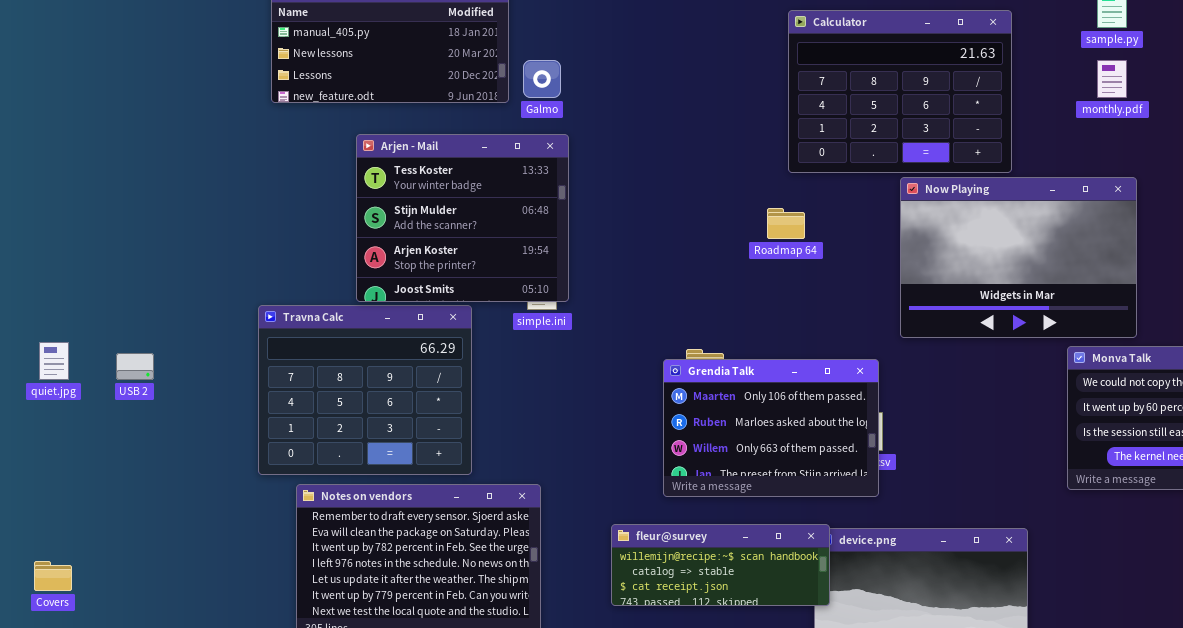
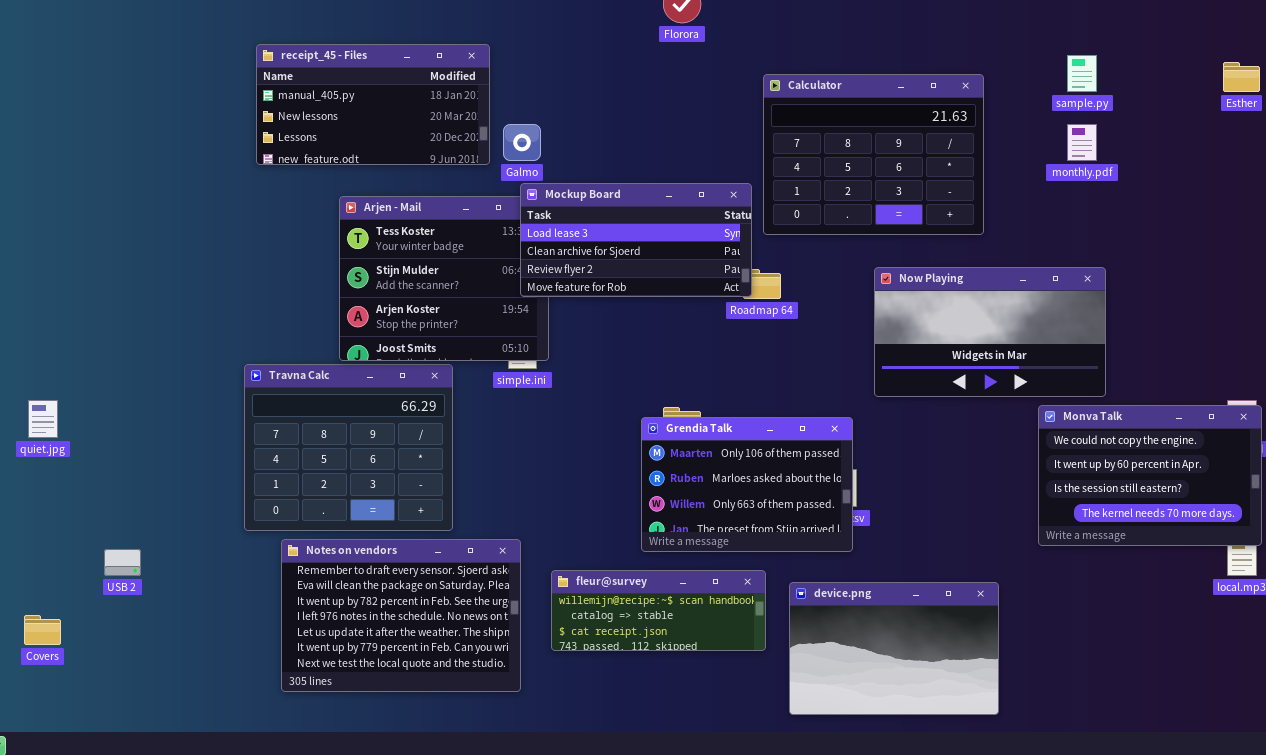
Mockup Board: none -> [520,183,752,297], opened
Now Playing: [900,177,1137,338] -> [874,267,1106,397], resized
USB 2: [116,353,154,380] -> [104,549,141,576], moved
fleur@survey: [611,524,830,606] -> [551,570,766,651], moved

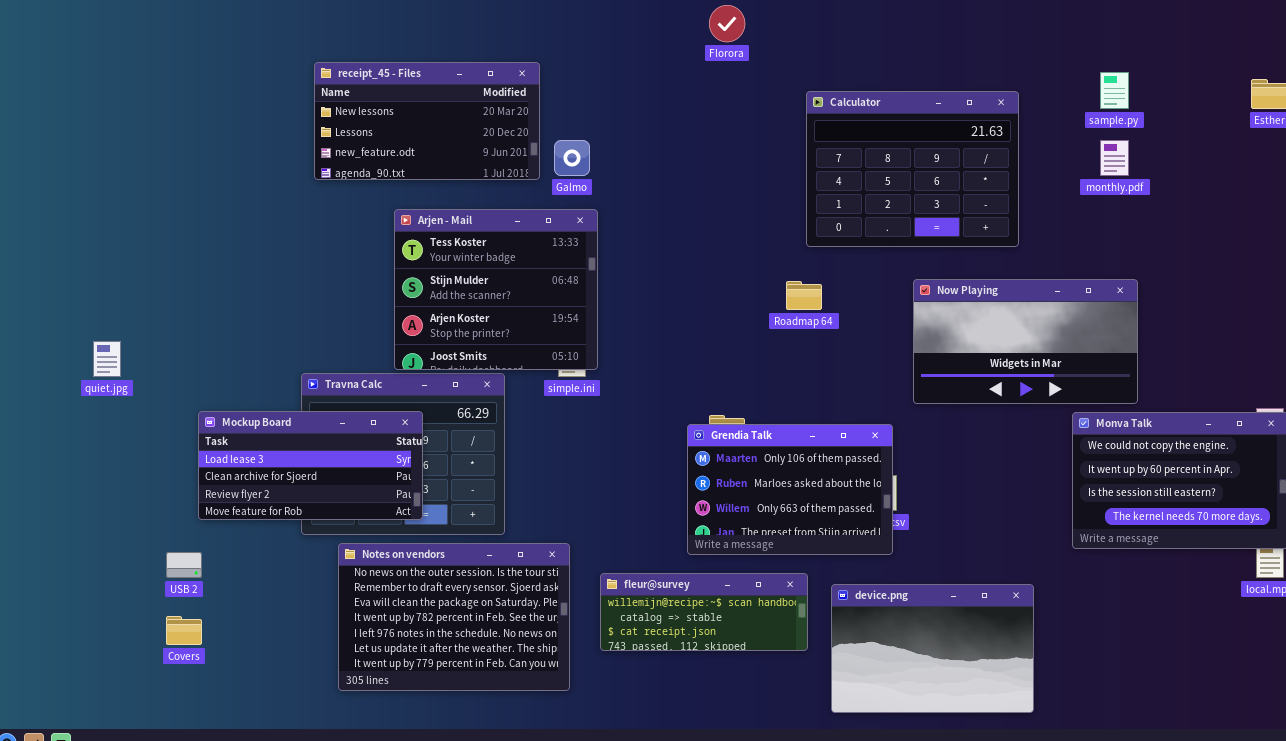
receipt_45 - Files: [256,44,490,165] -> [314,62,540,180], scrolled down 1 row
Mockup Board: [520,183,752,297] -> [198,411,423,520], moved
quiet.jpg: [28,400,58,438] -> [93,341,121,377], moved
Notes on vendors: [281,539,521,692] -> [338,543,570,691], scrolled up 1 row
Covers: [24,615,61,645] -> [166,616,202,645], moved

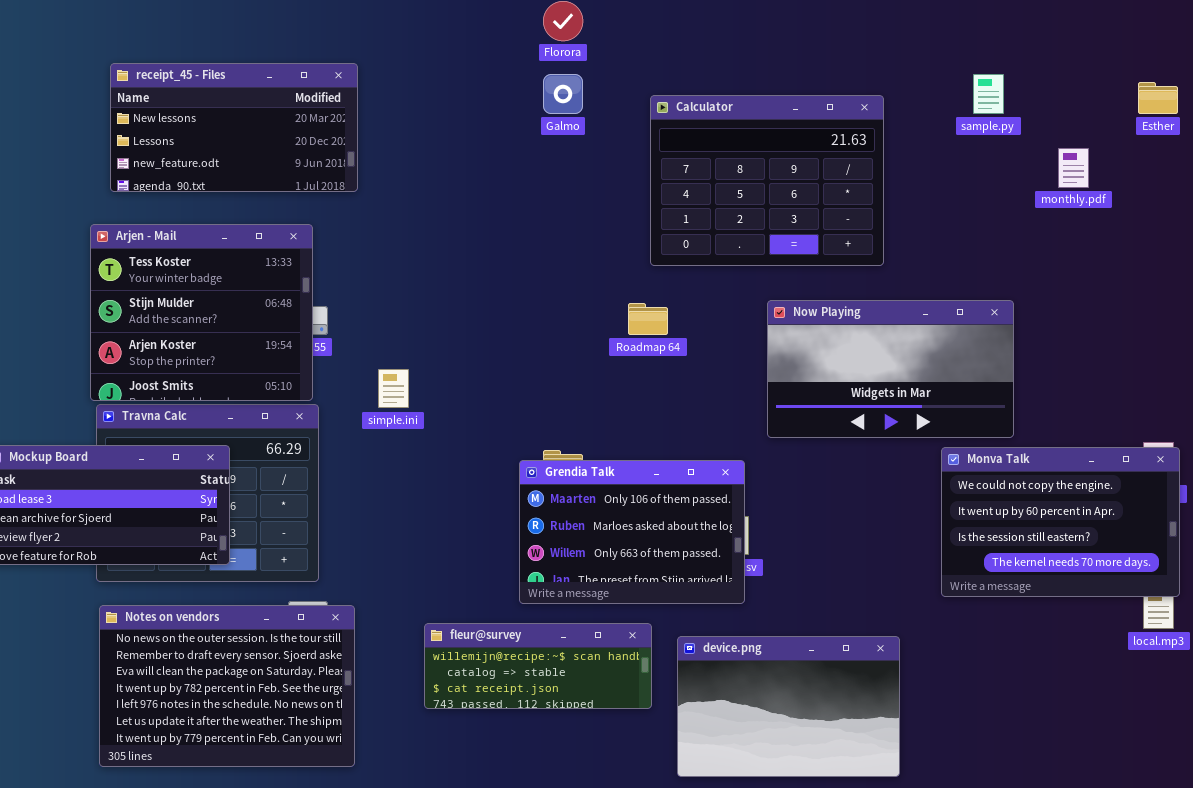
Galmo: [554,140,590,176] -> [543,74,583,114], moved
monthly.pdf: [1100,140,1129,176] -> [1058,148,1089,188], moved
Arjen - Mail: [394,209,598,370] -> [90,224,313,401], moved
Notes on vendors: [338,543,570,691] -> [99,605,355,767], moved

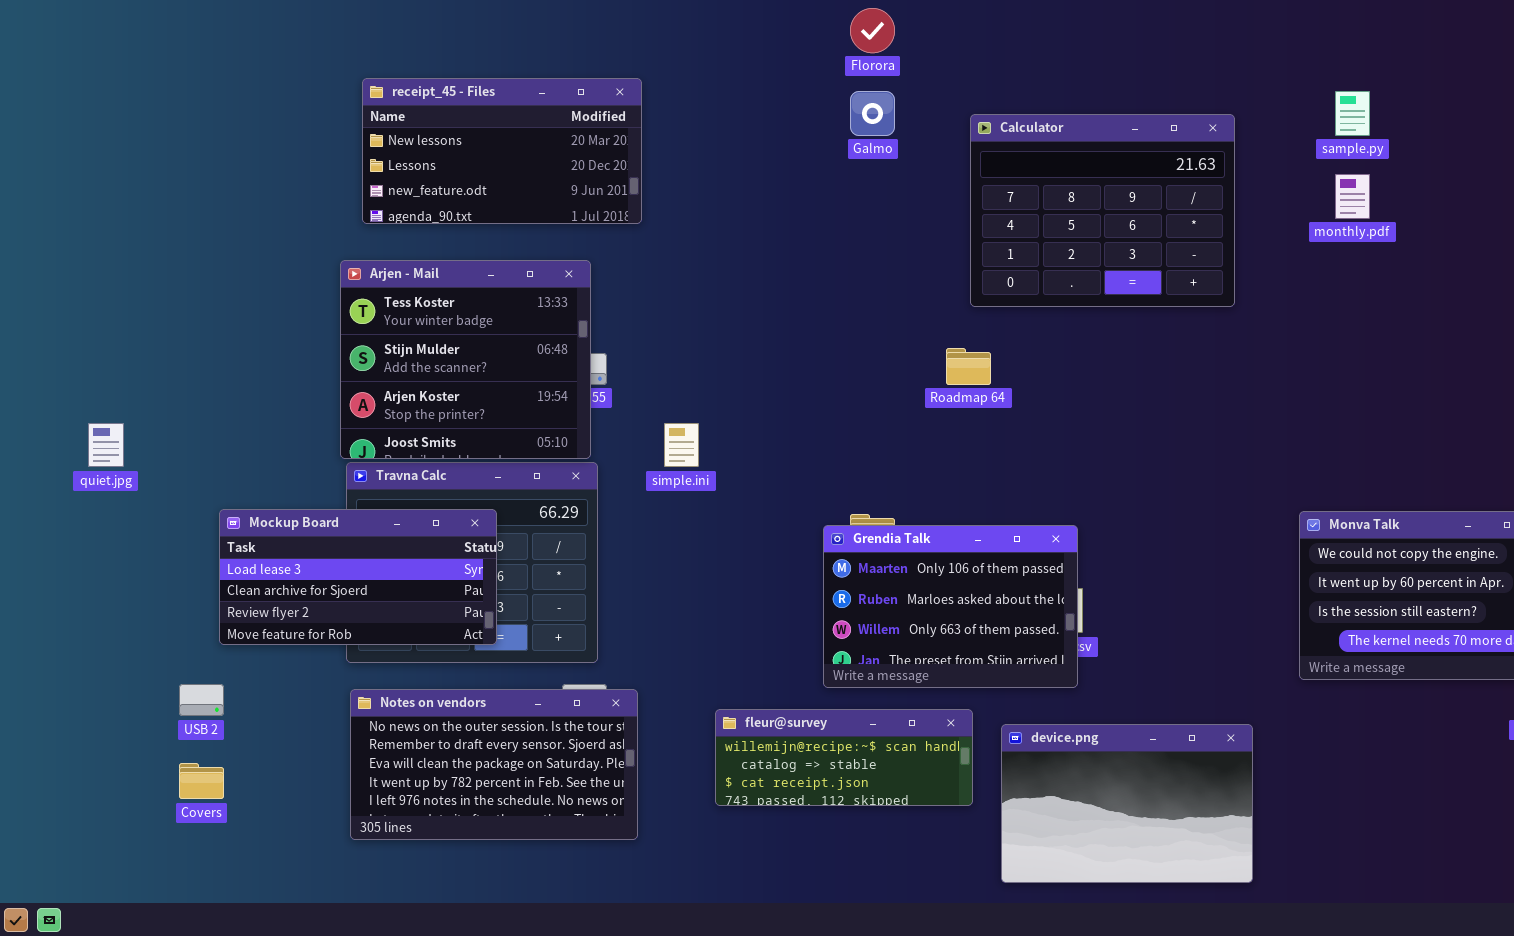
monthly.pdf: [1058,148,1089,188] -> [1335,174,1370,219], moved
Now Playing: [767,300,1014,438] -> none, closed
Notes on vendors: [99,605,355,767] -> [350,689,638,840], resized

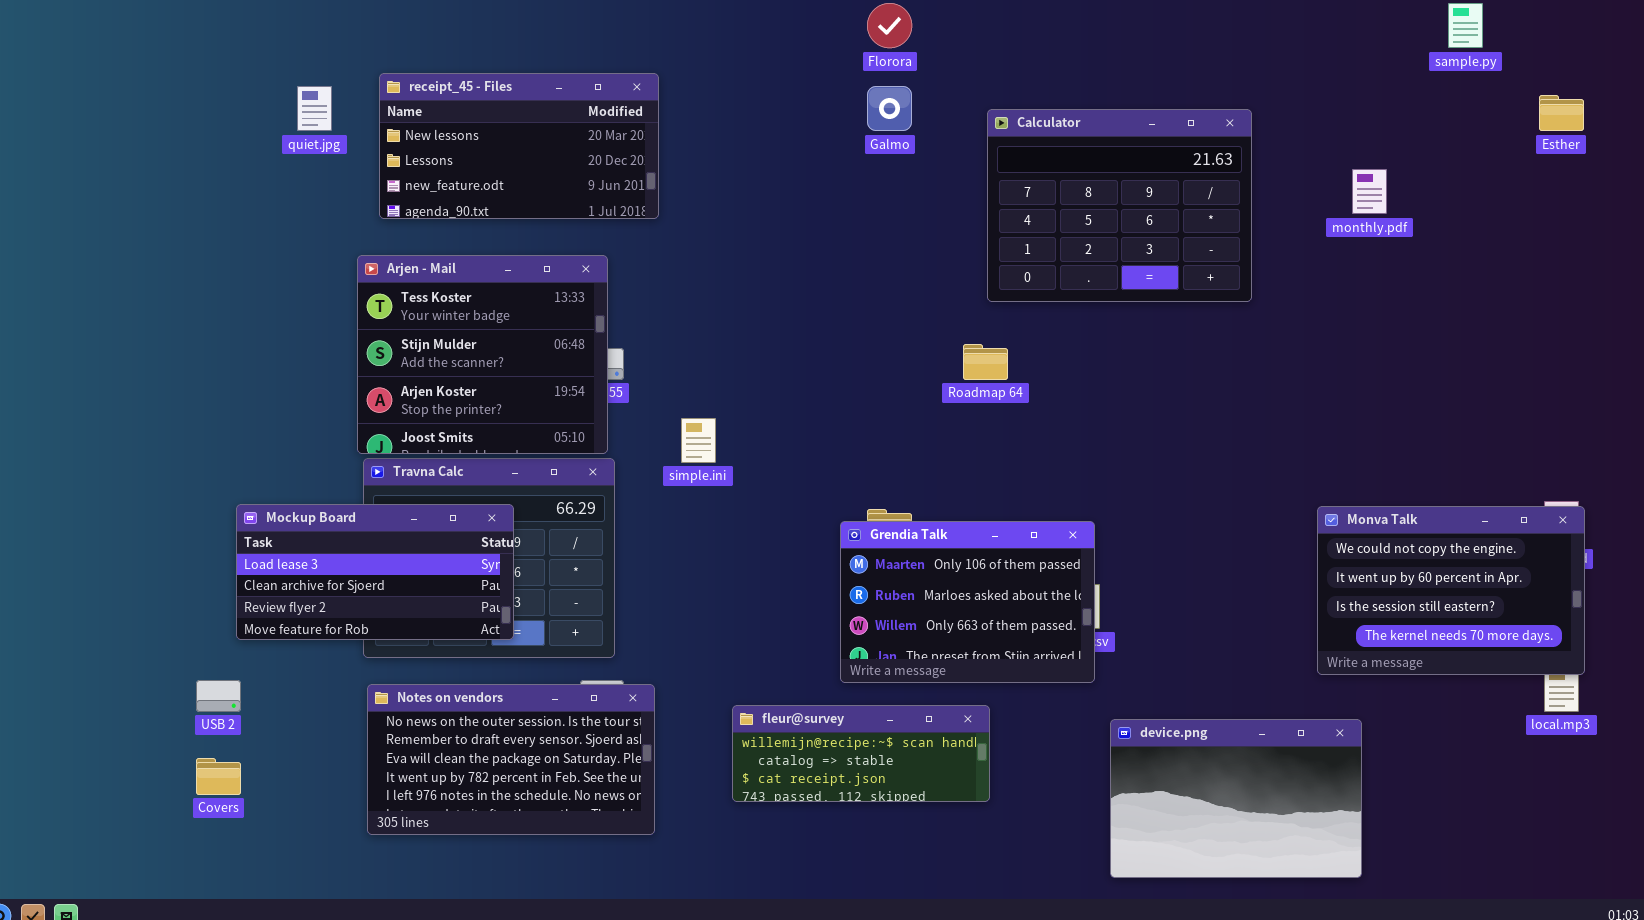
sample.py: [1335,91,1370,136] -> [1448,3,1483,48], moved
quiet.jpg: [88,423,124,467] -> [297,86,332,131], moved
device.png: [1001,724,1253,883] -> [1110,719,1362,878], moved

